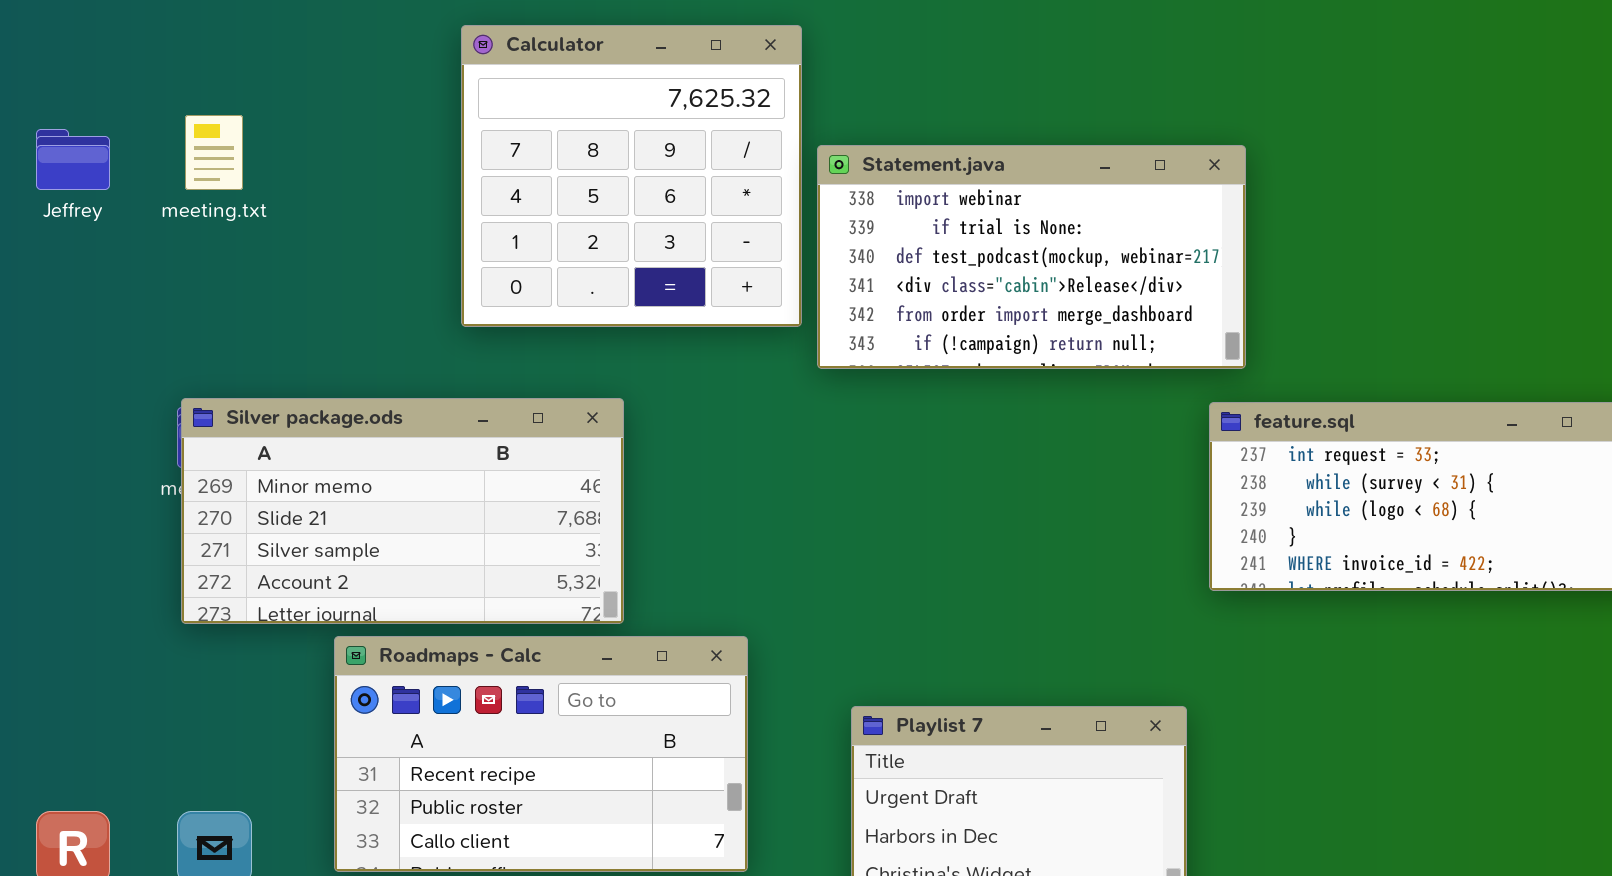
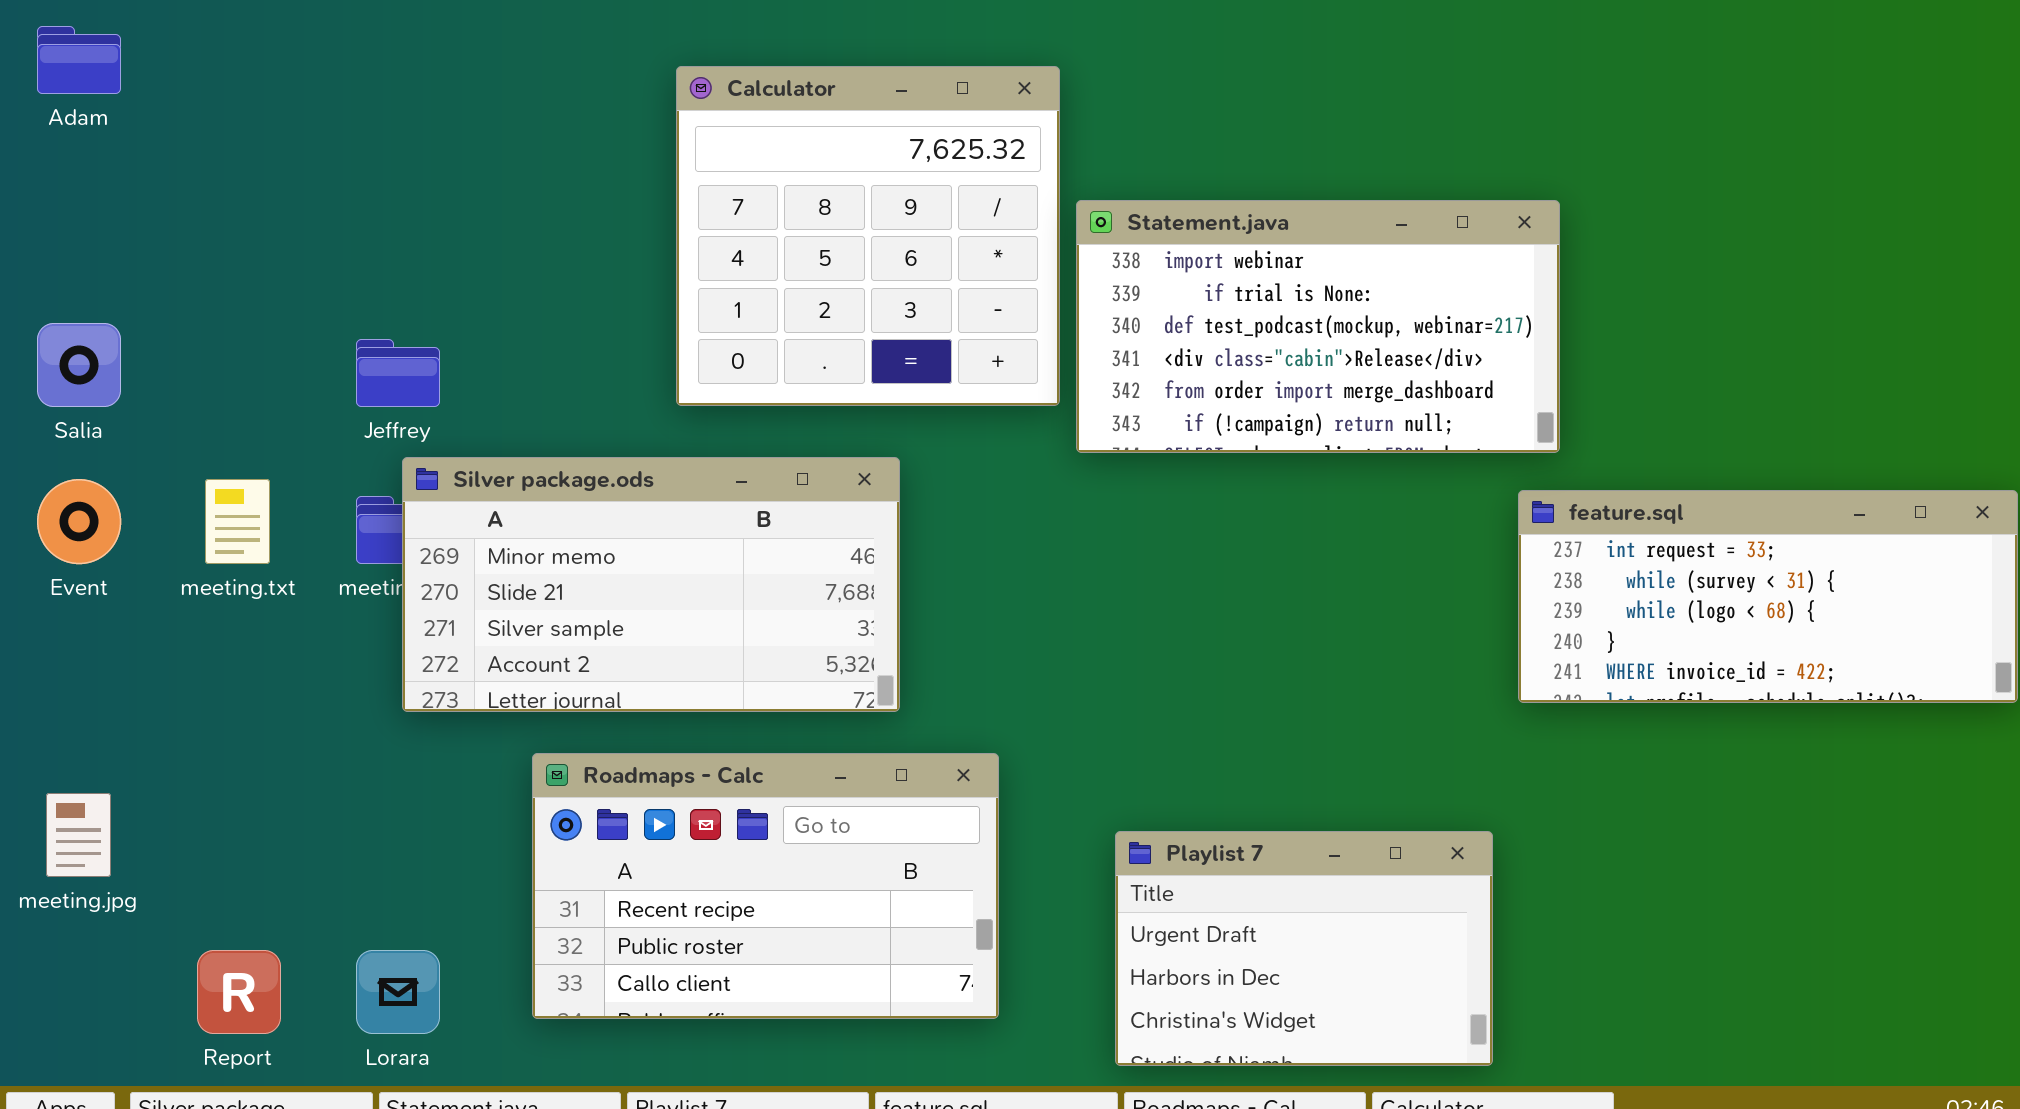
meeting.txt: [185,115,243,190] -> [205,479,270,564], moved
Jeffrey: [36,129,110,190] -> [356,339,440,407], moved
Silver package.ods: [181,398,624,624] -> [402,457,900,712], moved

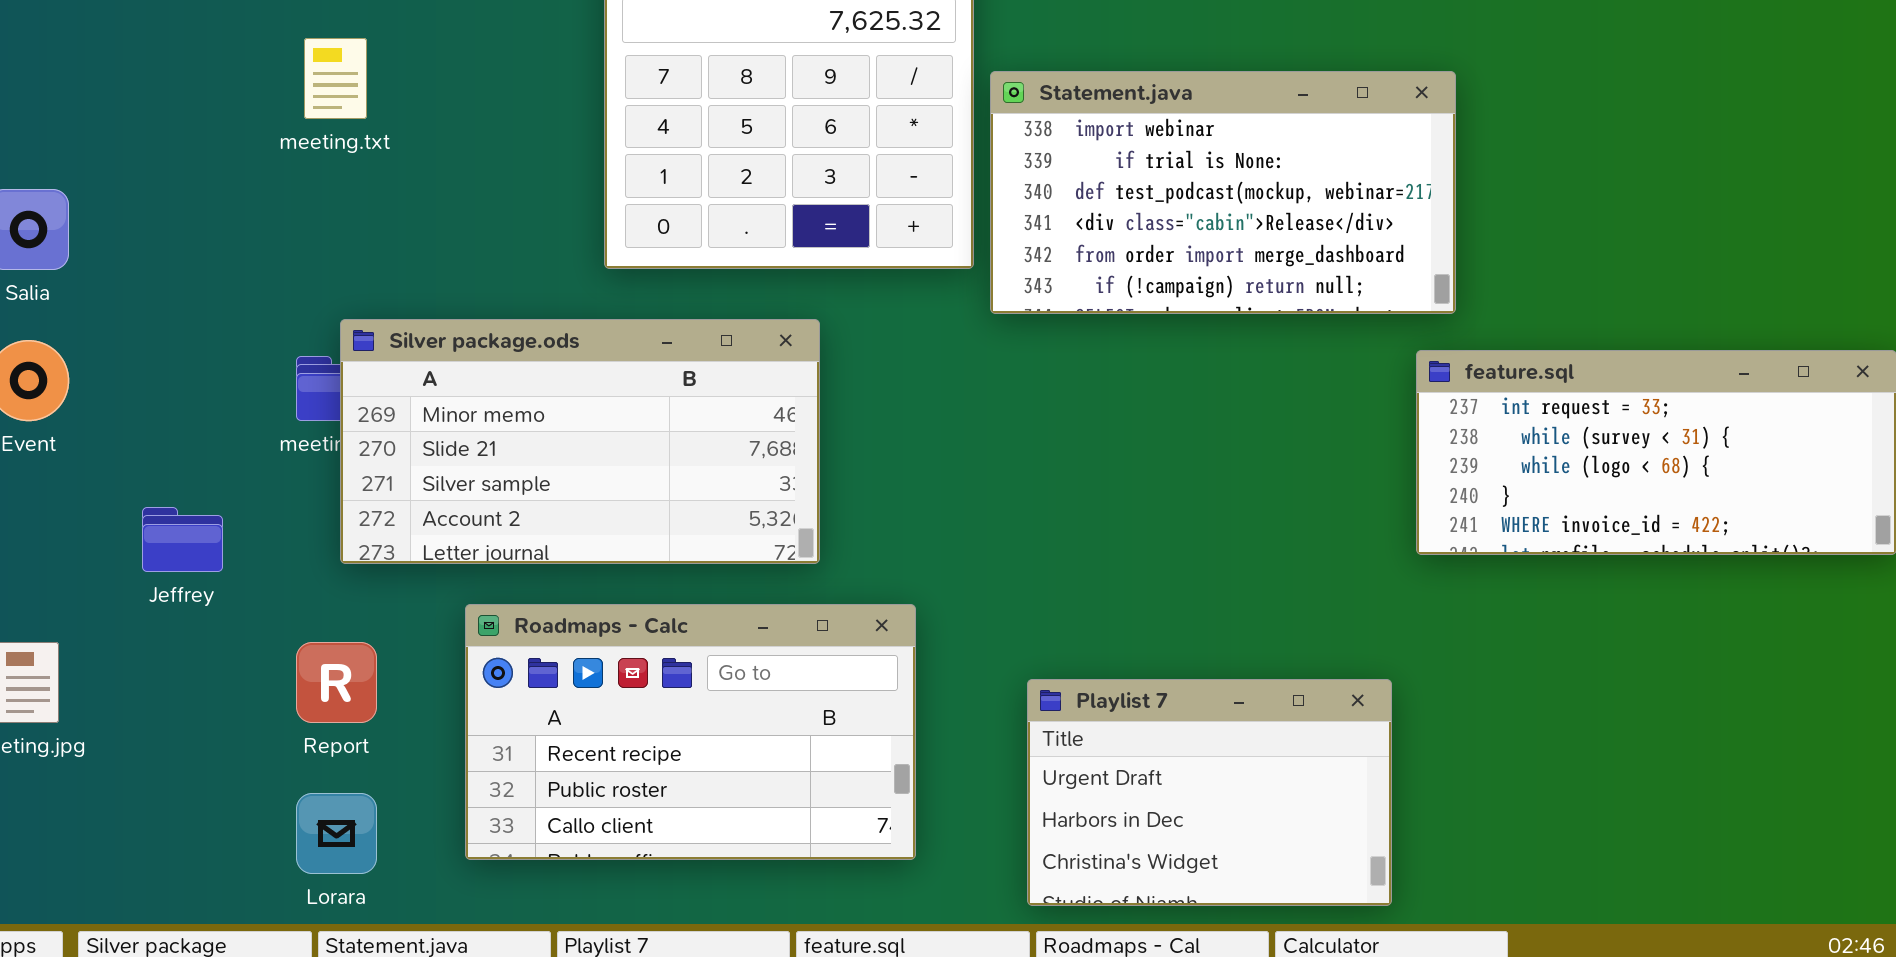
Jeffrey: [356,339,440,407] -> [142,507,223,572], moved
meeting.txt: [205,479,270,564] -> [304,38,367,119], moved
Report: [197,950,281,1034] -> [296,642,377,723], moved

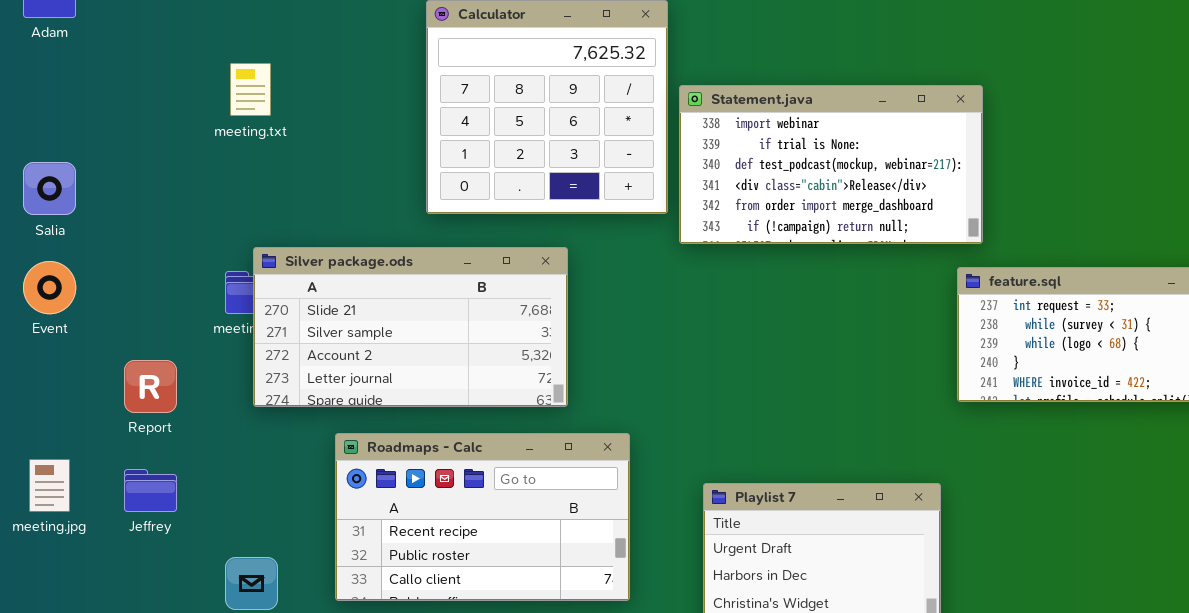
Silver package.ods: [340,319,820,564] -> [253,247,568,407], scrolled down 1 row
Jeffrey: [142,507,223,572] -> [124,469,177,512], moved
Report: [296,642,377,723] -> [124,360,177,413], moved

